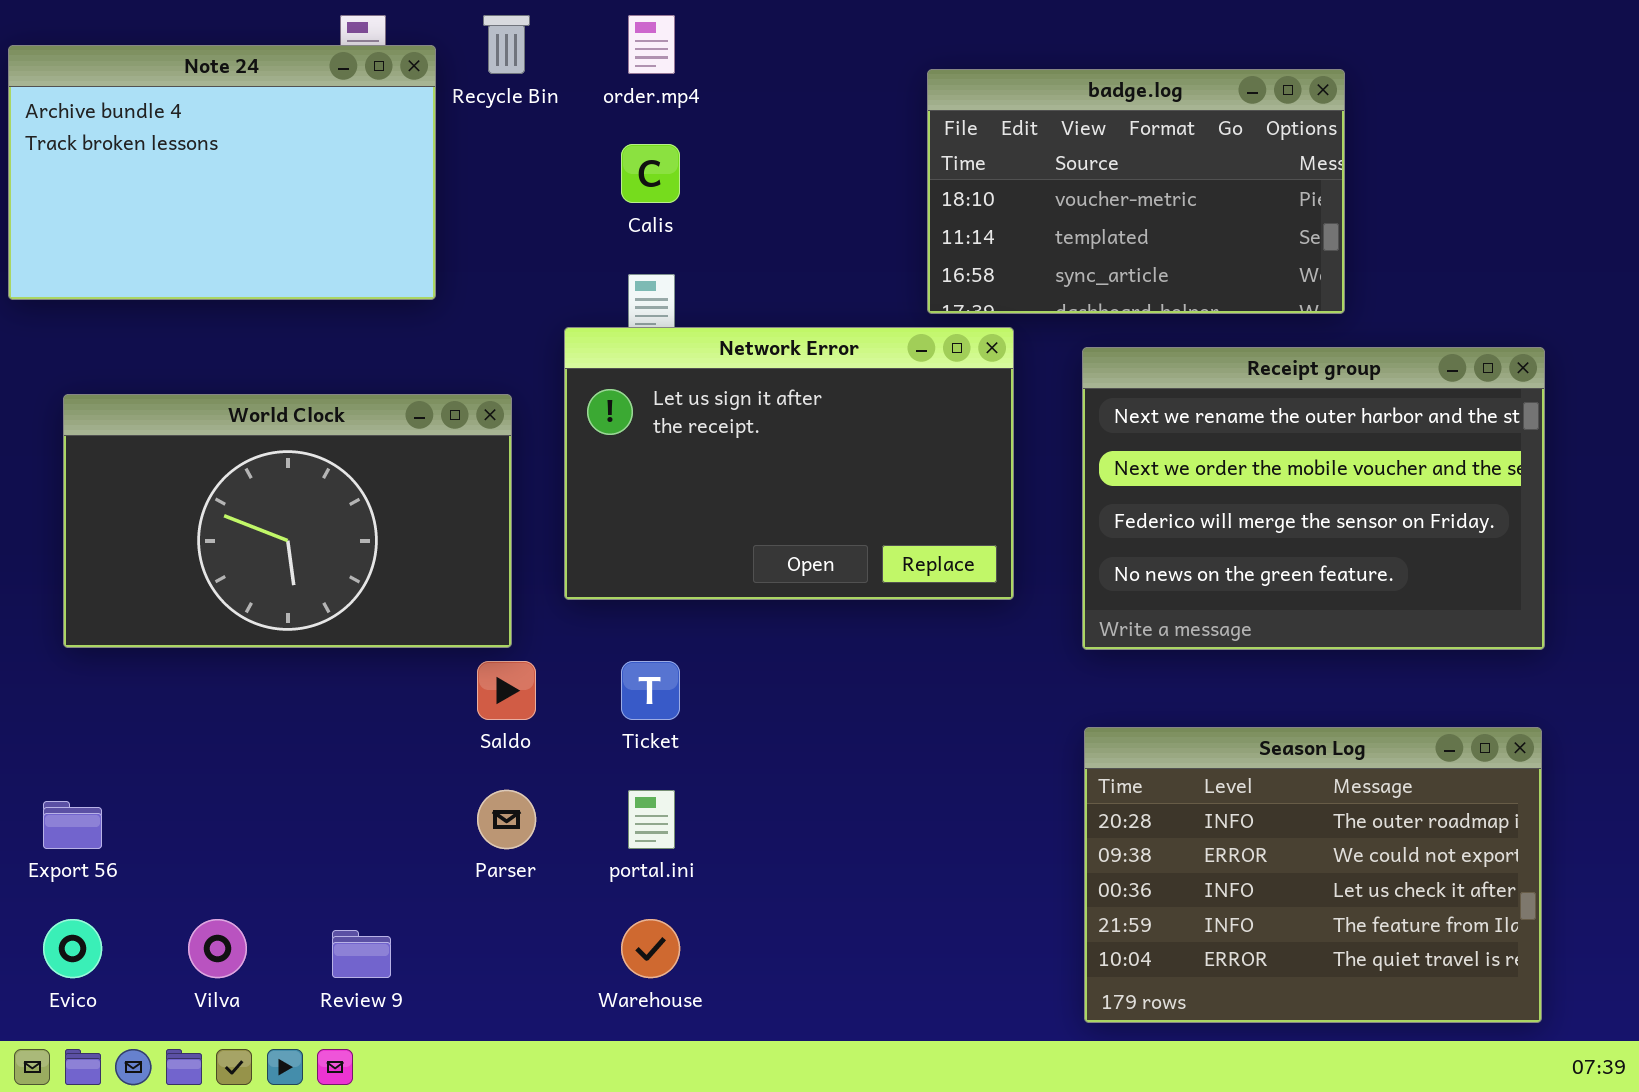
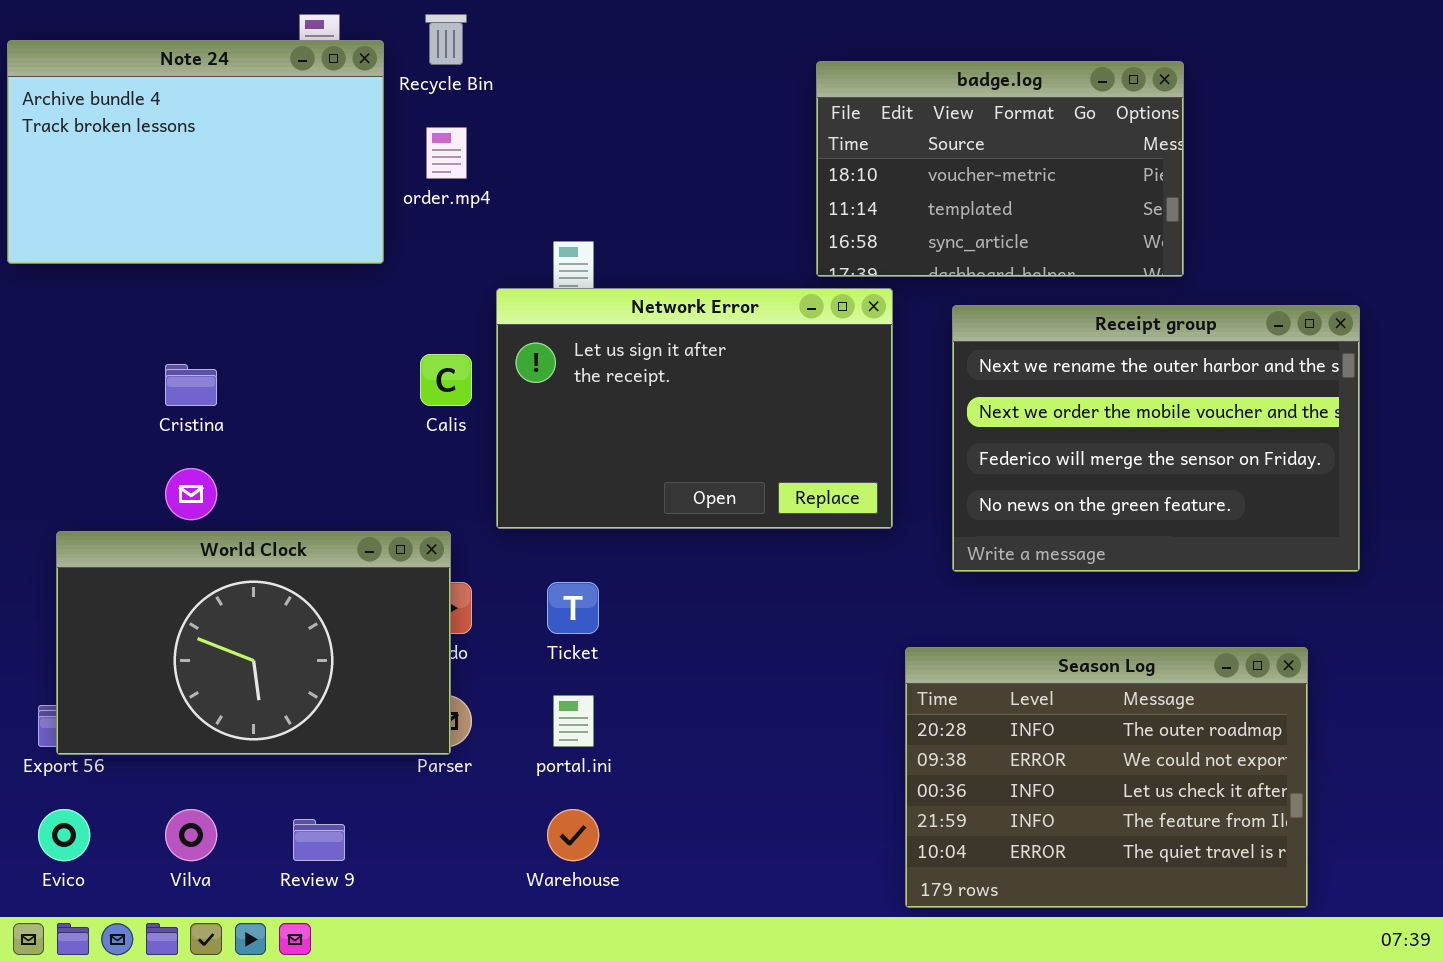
order.mp4: [628,15,675,74] -> [426,127,467,179], moved
Calis: [621,144,680,203] -> [420,354,472,406], moved
World Clock: [63,394,512,648] -> [56,531,451,755], moved
Season Log: [1084,727,1542,1023] -> [905,647,1308,908], moved

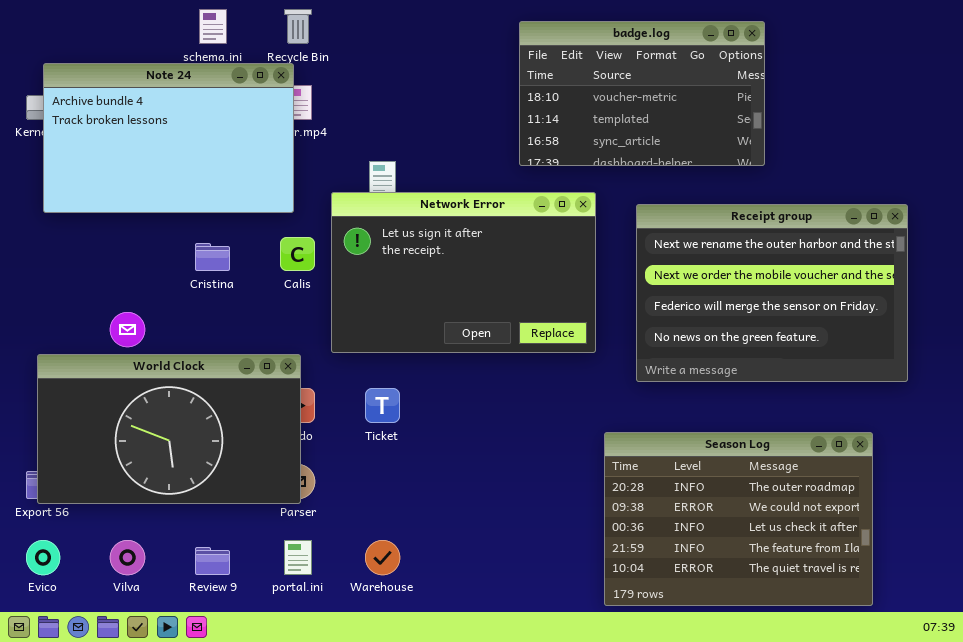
Note 24: [7,40,384,264] -> [43,63,294,213], moved
badge.log: [816,61,1184,277] -> [519,21,765,166], moved
Cristina: [165,364,217,406] -> [195,243,230,271], moved
portal.ini: [553,695,594,747] -> [284,540,312,575], moved

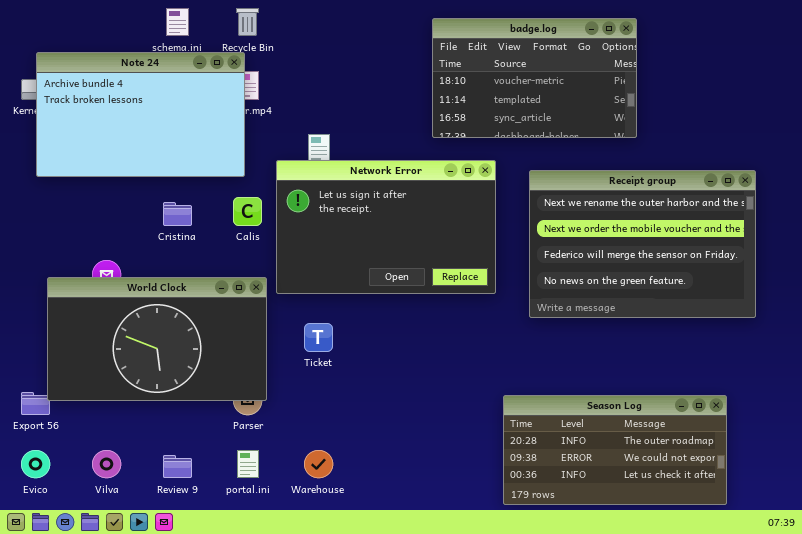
World Clock: [37,354,301,504] -> [47,277,267,401], moved
Season Log: [604,432,873,606] -> [503,395,727,505], resized

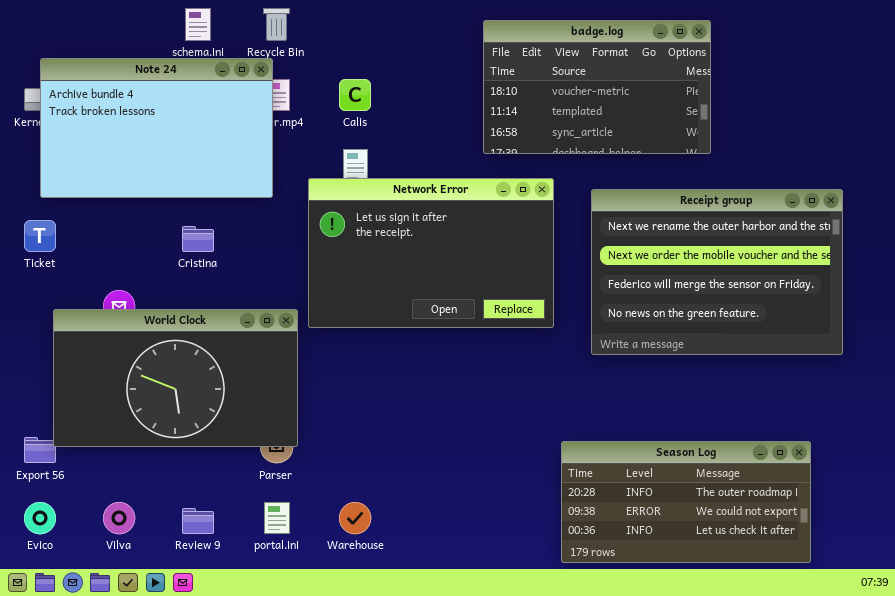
Calis: [233,197,262,226] -> [339,79,371,111], moved
Ticket: [304,323,333,352] -> [24,220,56,252], moved

